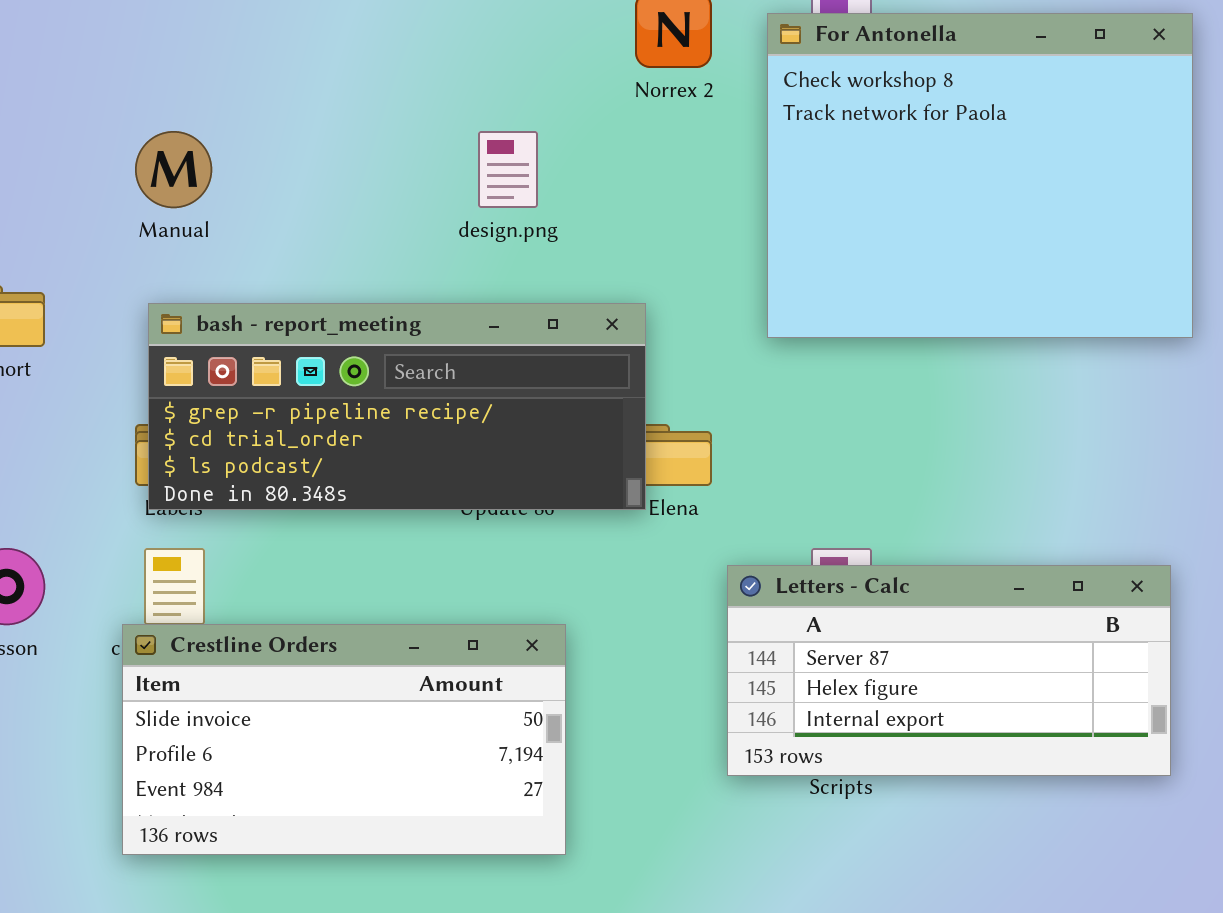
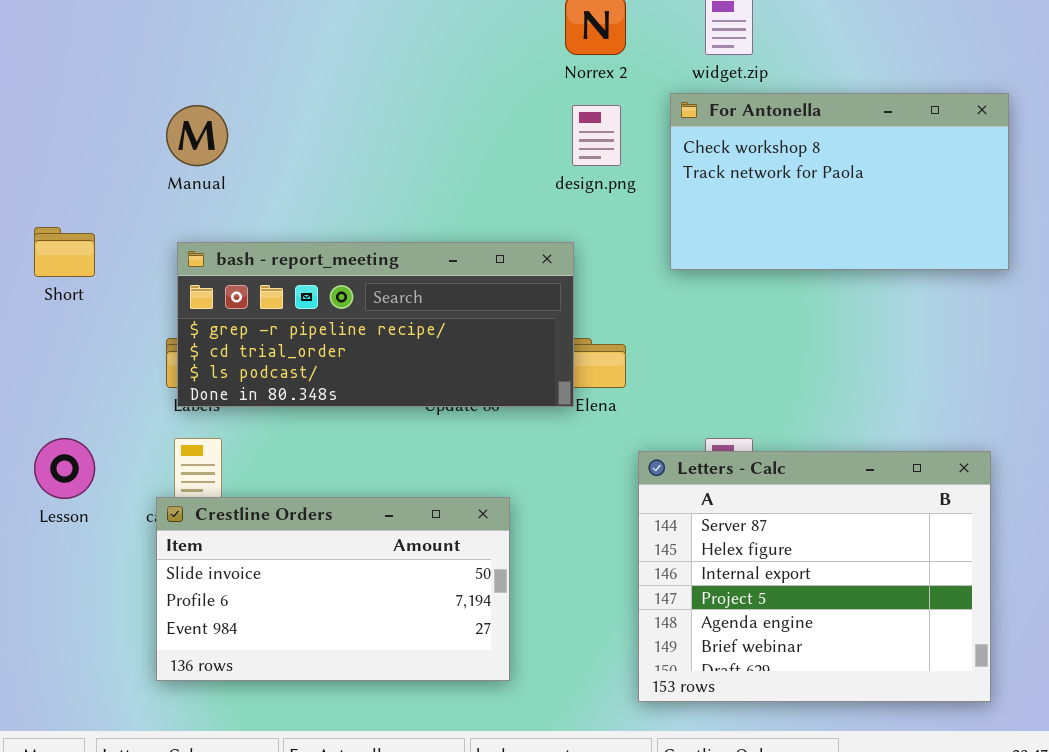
For Antonella: [767,13,1193,338] -> [670,93,1009,270], resized
design.png: [478,131,538,208] -> [572,105,621,166], moved
Letters - Calc: [727,565,1171,776] -> [638,451,991,702], resized

